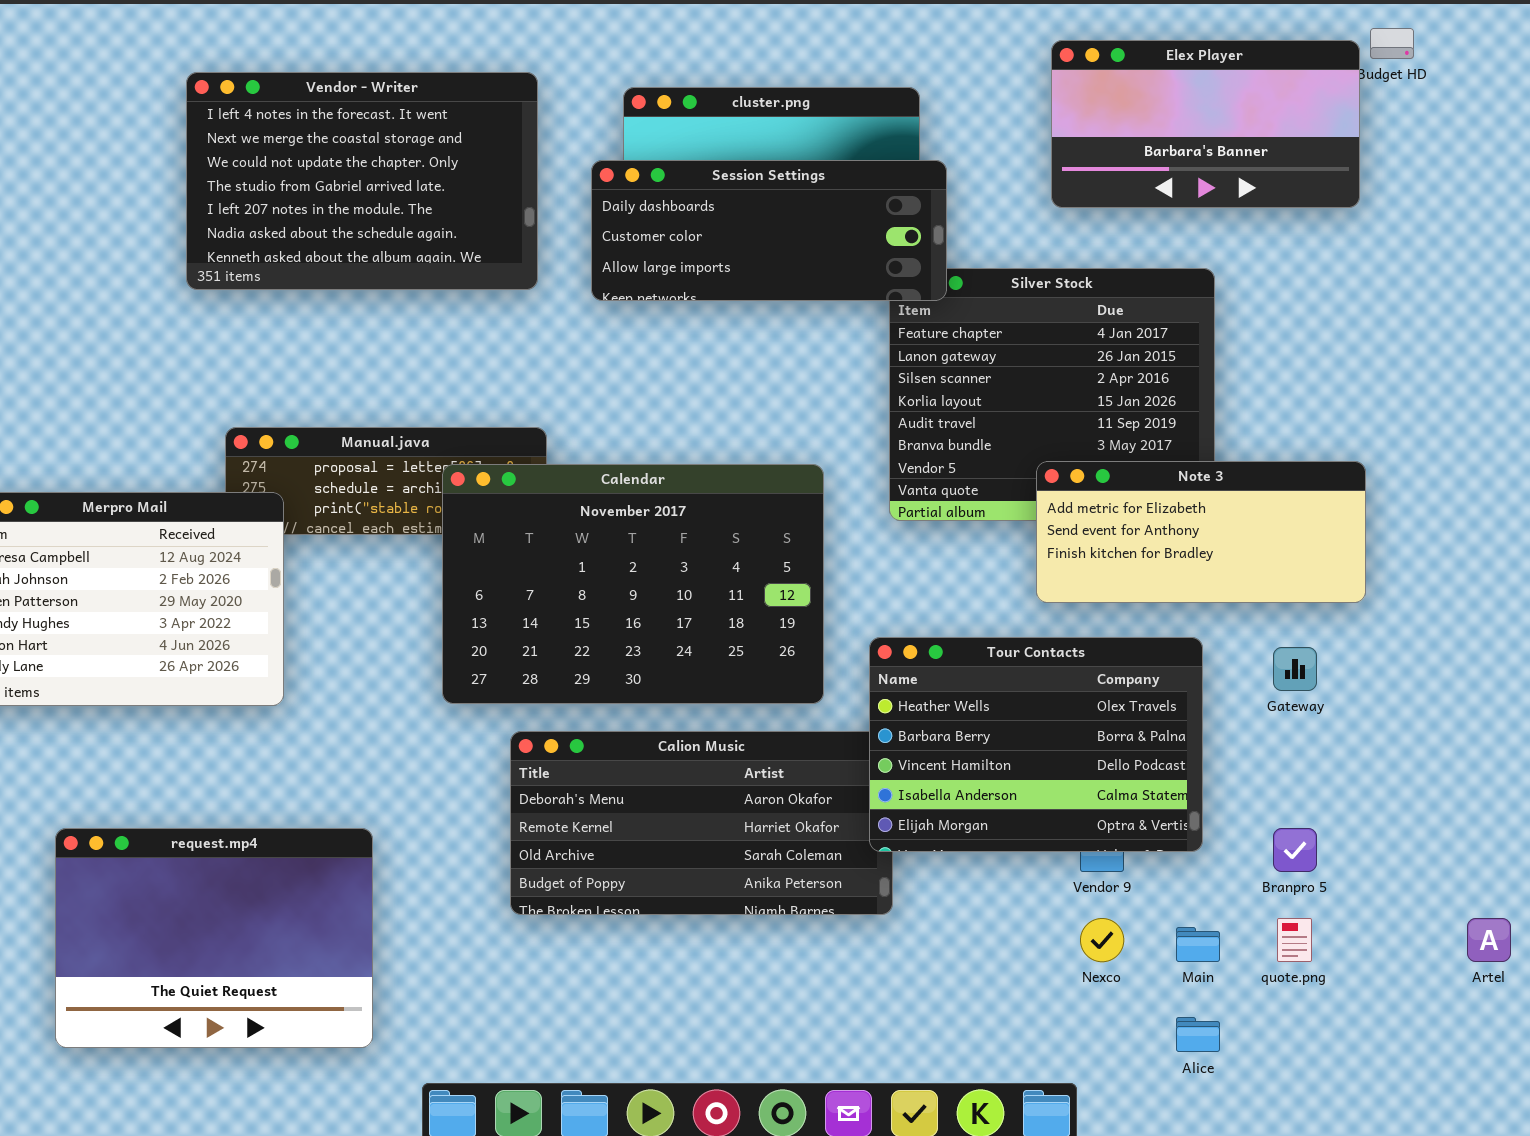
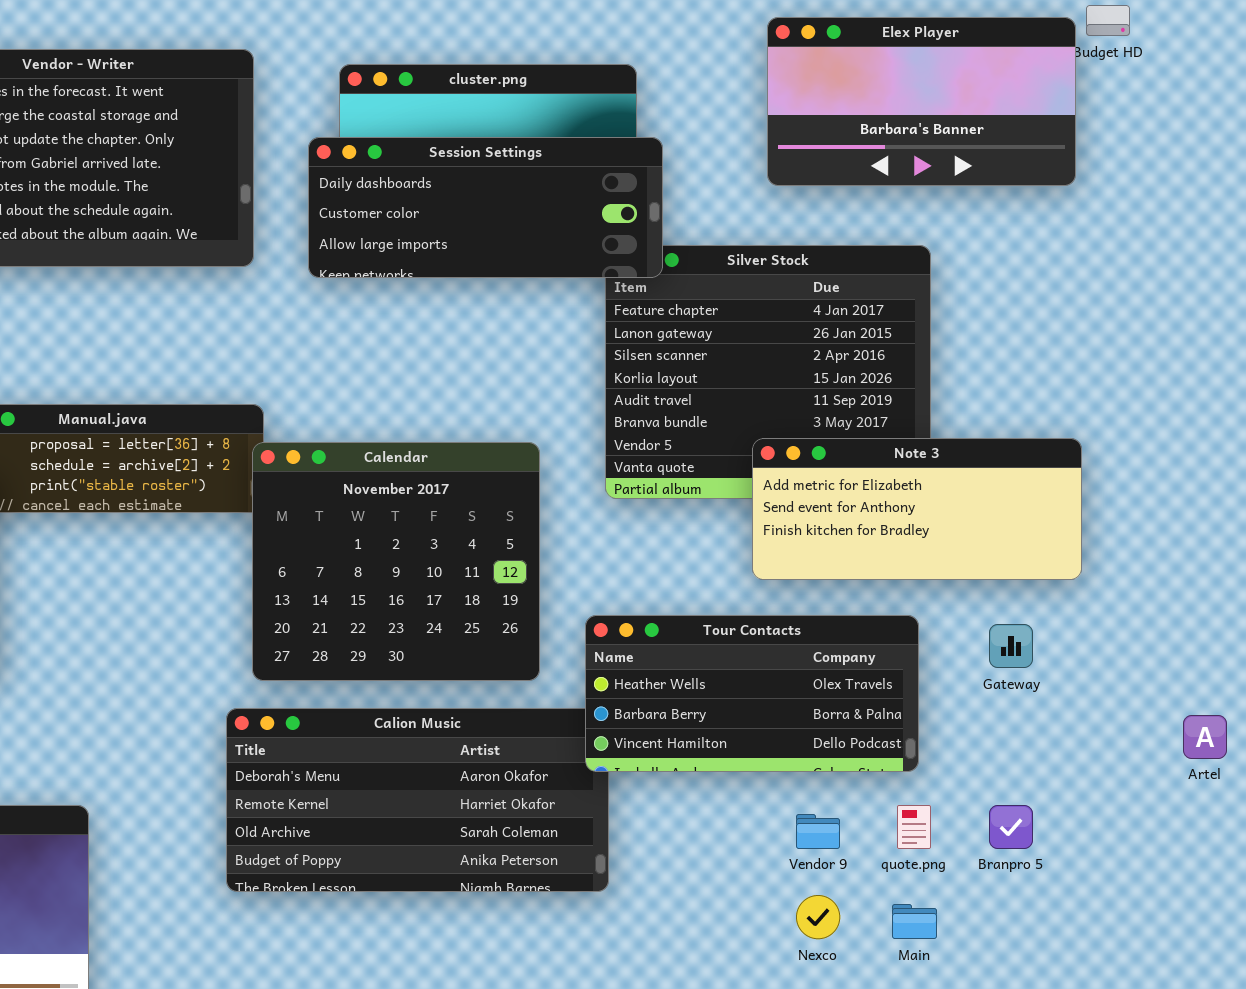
Calendar: [442,464,824,704] -> [252,442,540,681], resized
Tour Contacts: [869,637,1203,852] -> [585,615,919,772], resized
quote.png: [1277,918,1312,962] -> [897,805,931,849], moved
Artel: [1467,918,1511,962] -> [1183,715,1227,759], moved

